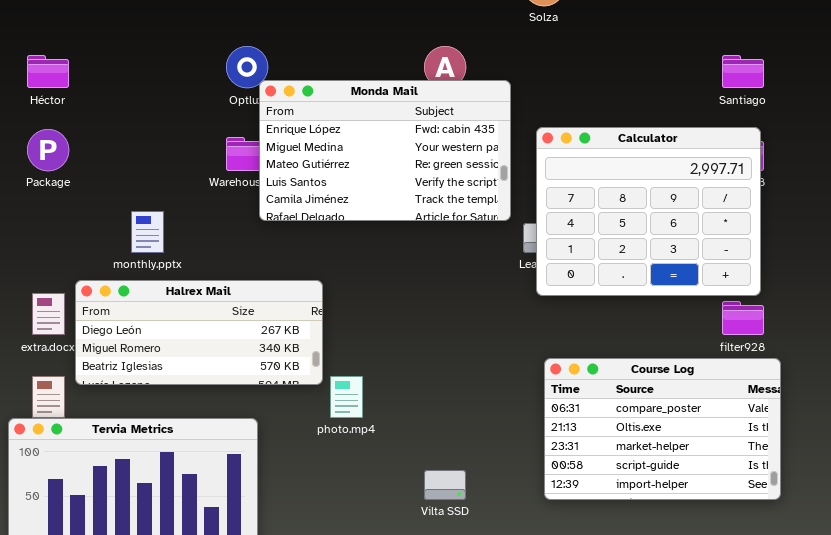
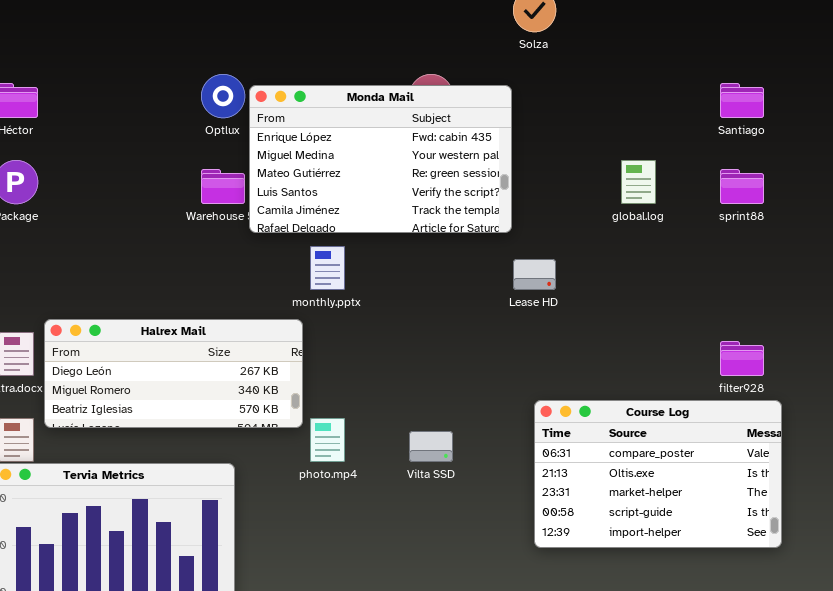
Monda Mail: [259,80,511,221] -> [249,85,512,233], moved
Calculator: [536,127,761,296] -> none, closed
monthly.pptx: [131,211,164,253] -> [310,246,345,290], moved
Vilta SSD: [424,470,466,500] -> [409,431,453,462], moved

